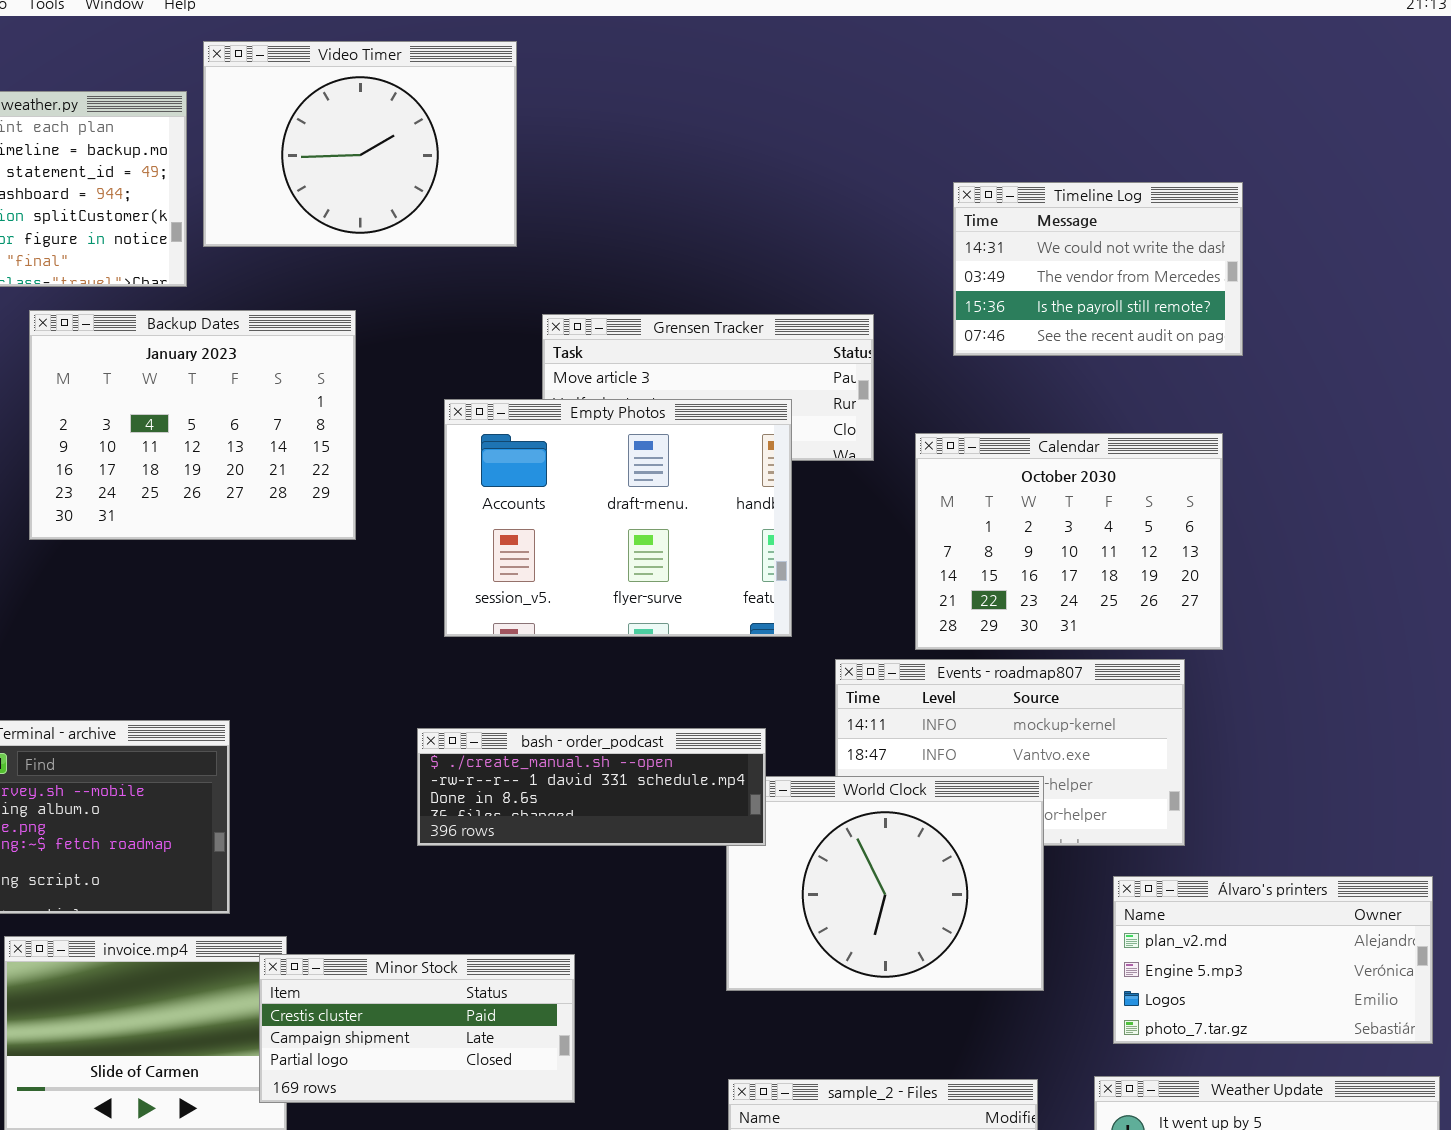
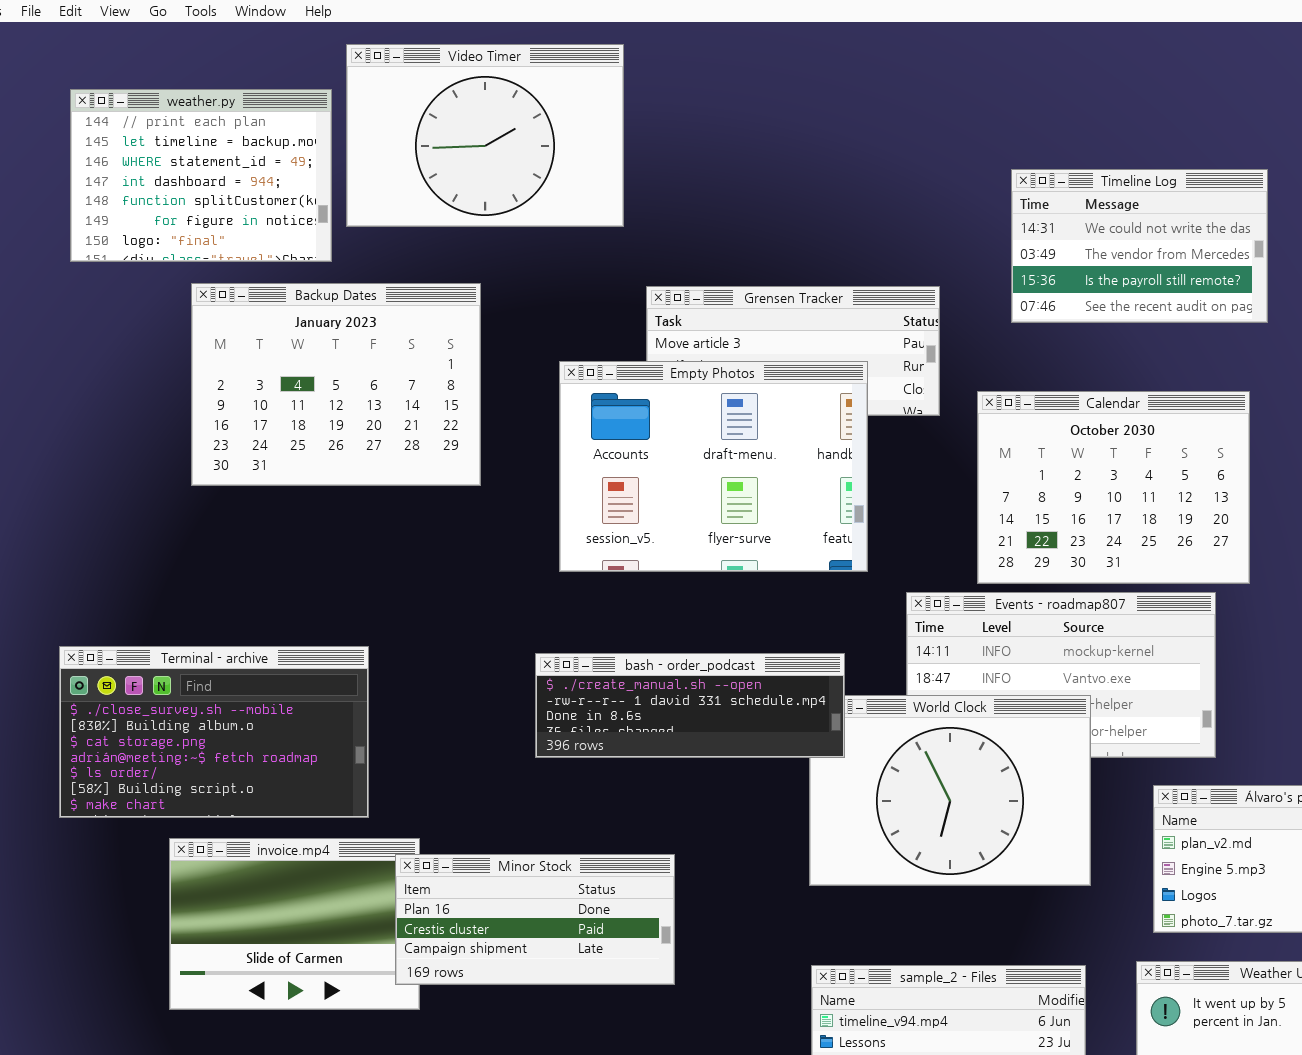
Minor Stock: [259,954,575,1103] -> [395,854,675,985], scrolled up 1 row

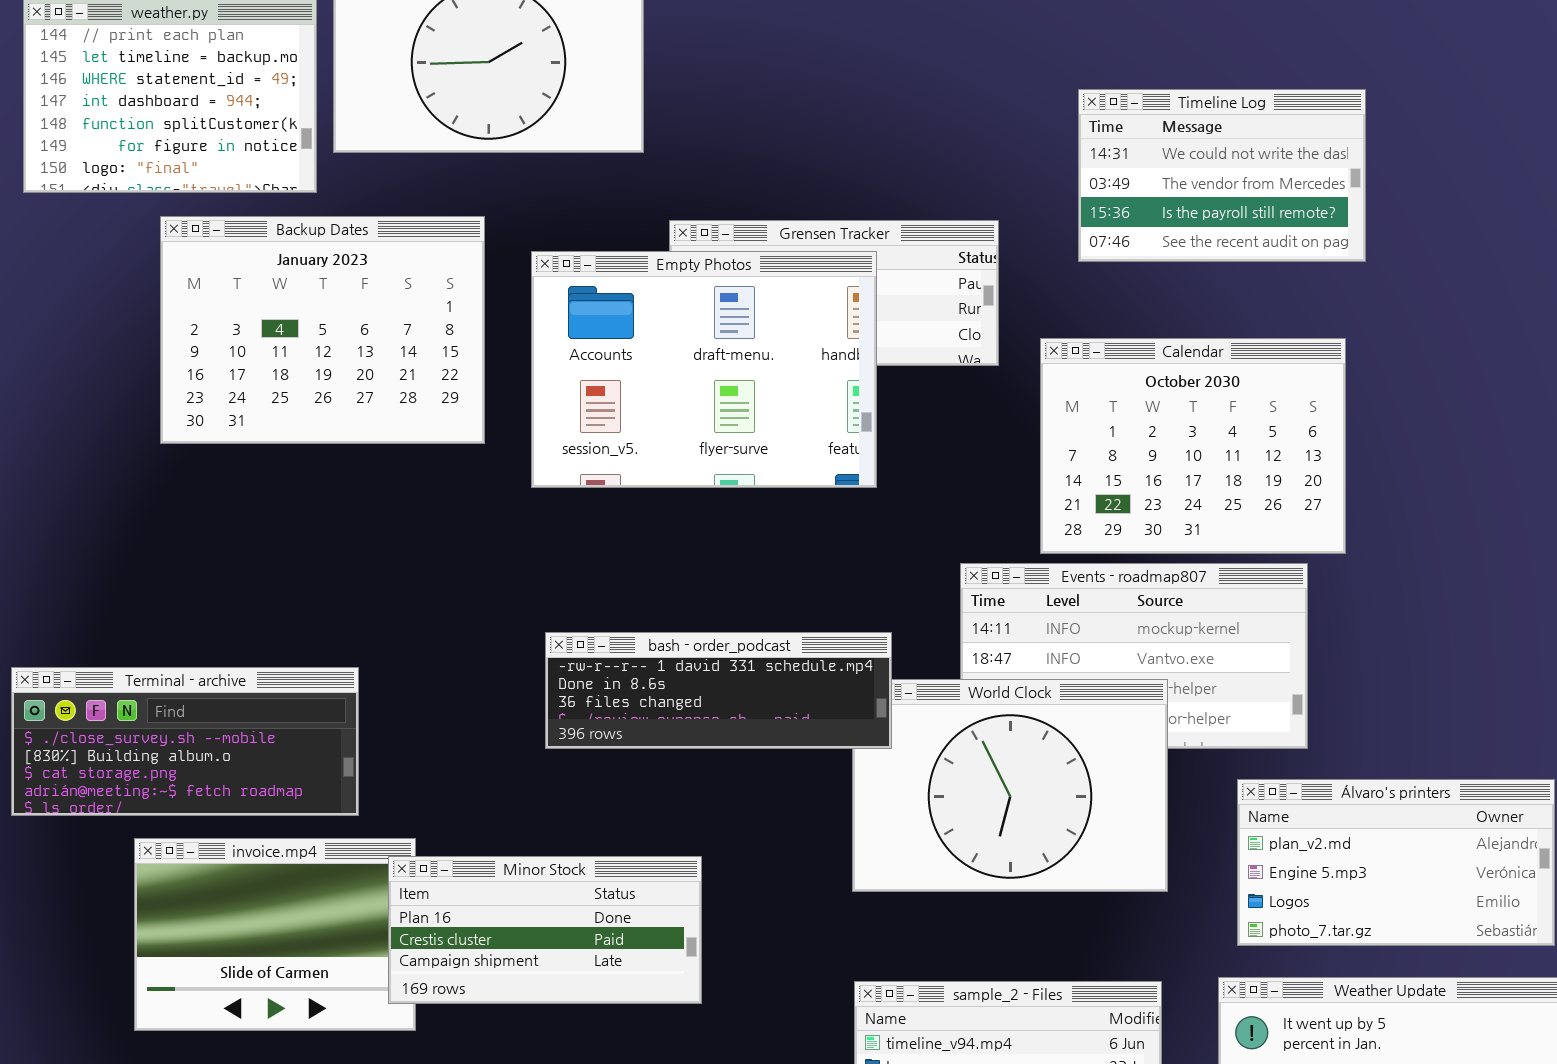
Empty Photos: [559,361,868,572] -> [531,251,877,488], moved
Terminal - archive: [59,646,369,818] -> [11,667,359,816], resized
bash - order_podcast: [535,653,845,758] -> [545,632,892,749], scrolled down 1 row

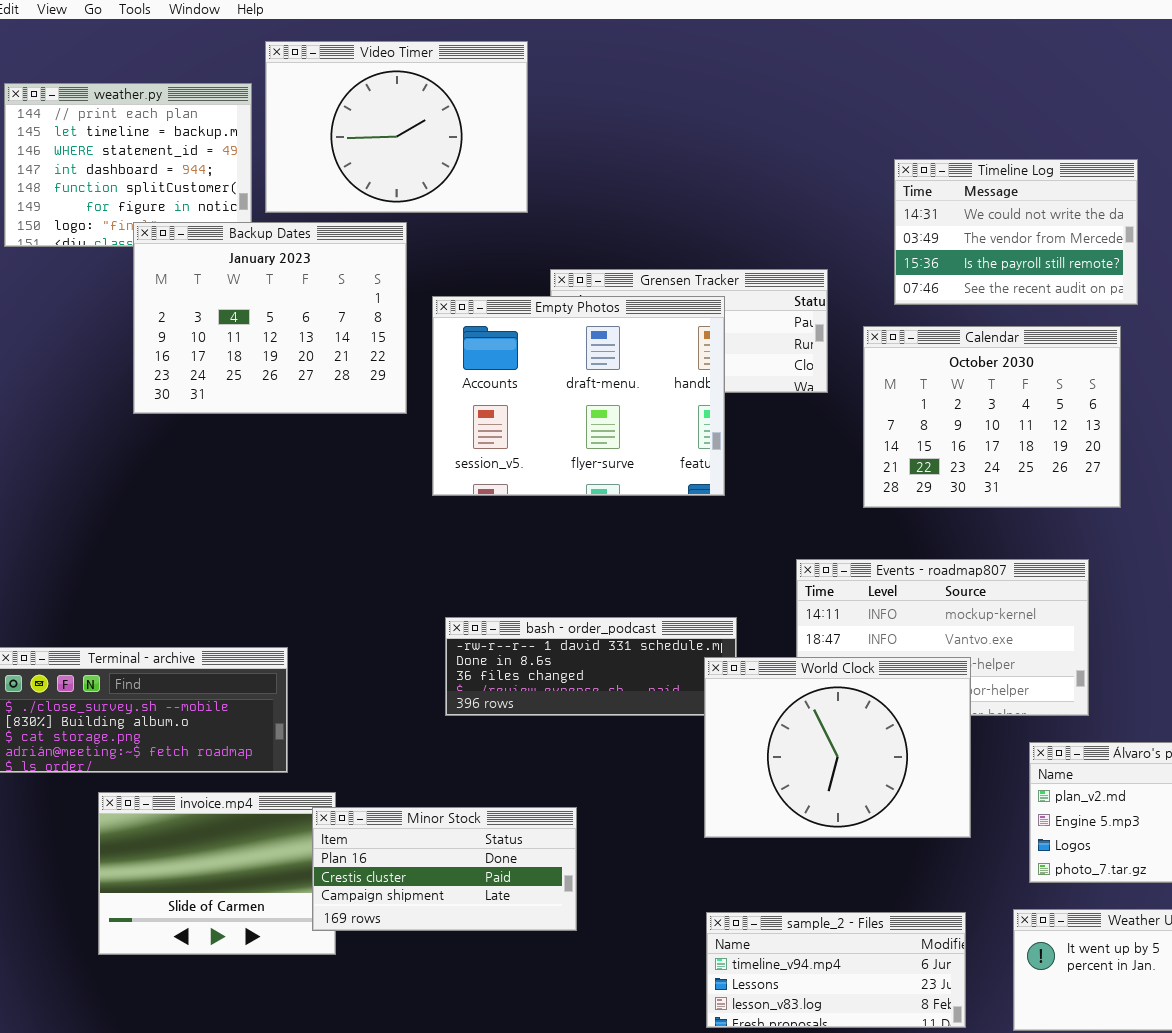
Backup Dates: [160,216,485,444] -> [133,222,407,414], moved
Calendar: [1040,338,1346,554] -> [863,326,1121,508], moved
World Clock: [852,679,1168,892] -> [704,657,971,838], raised

